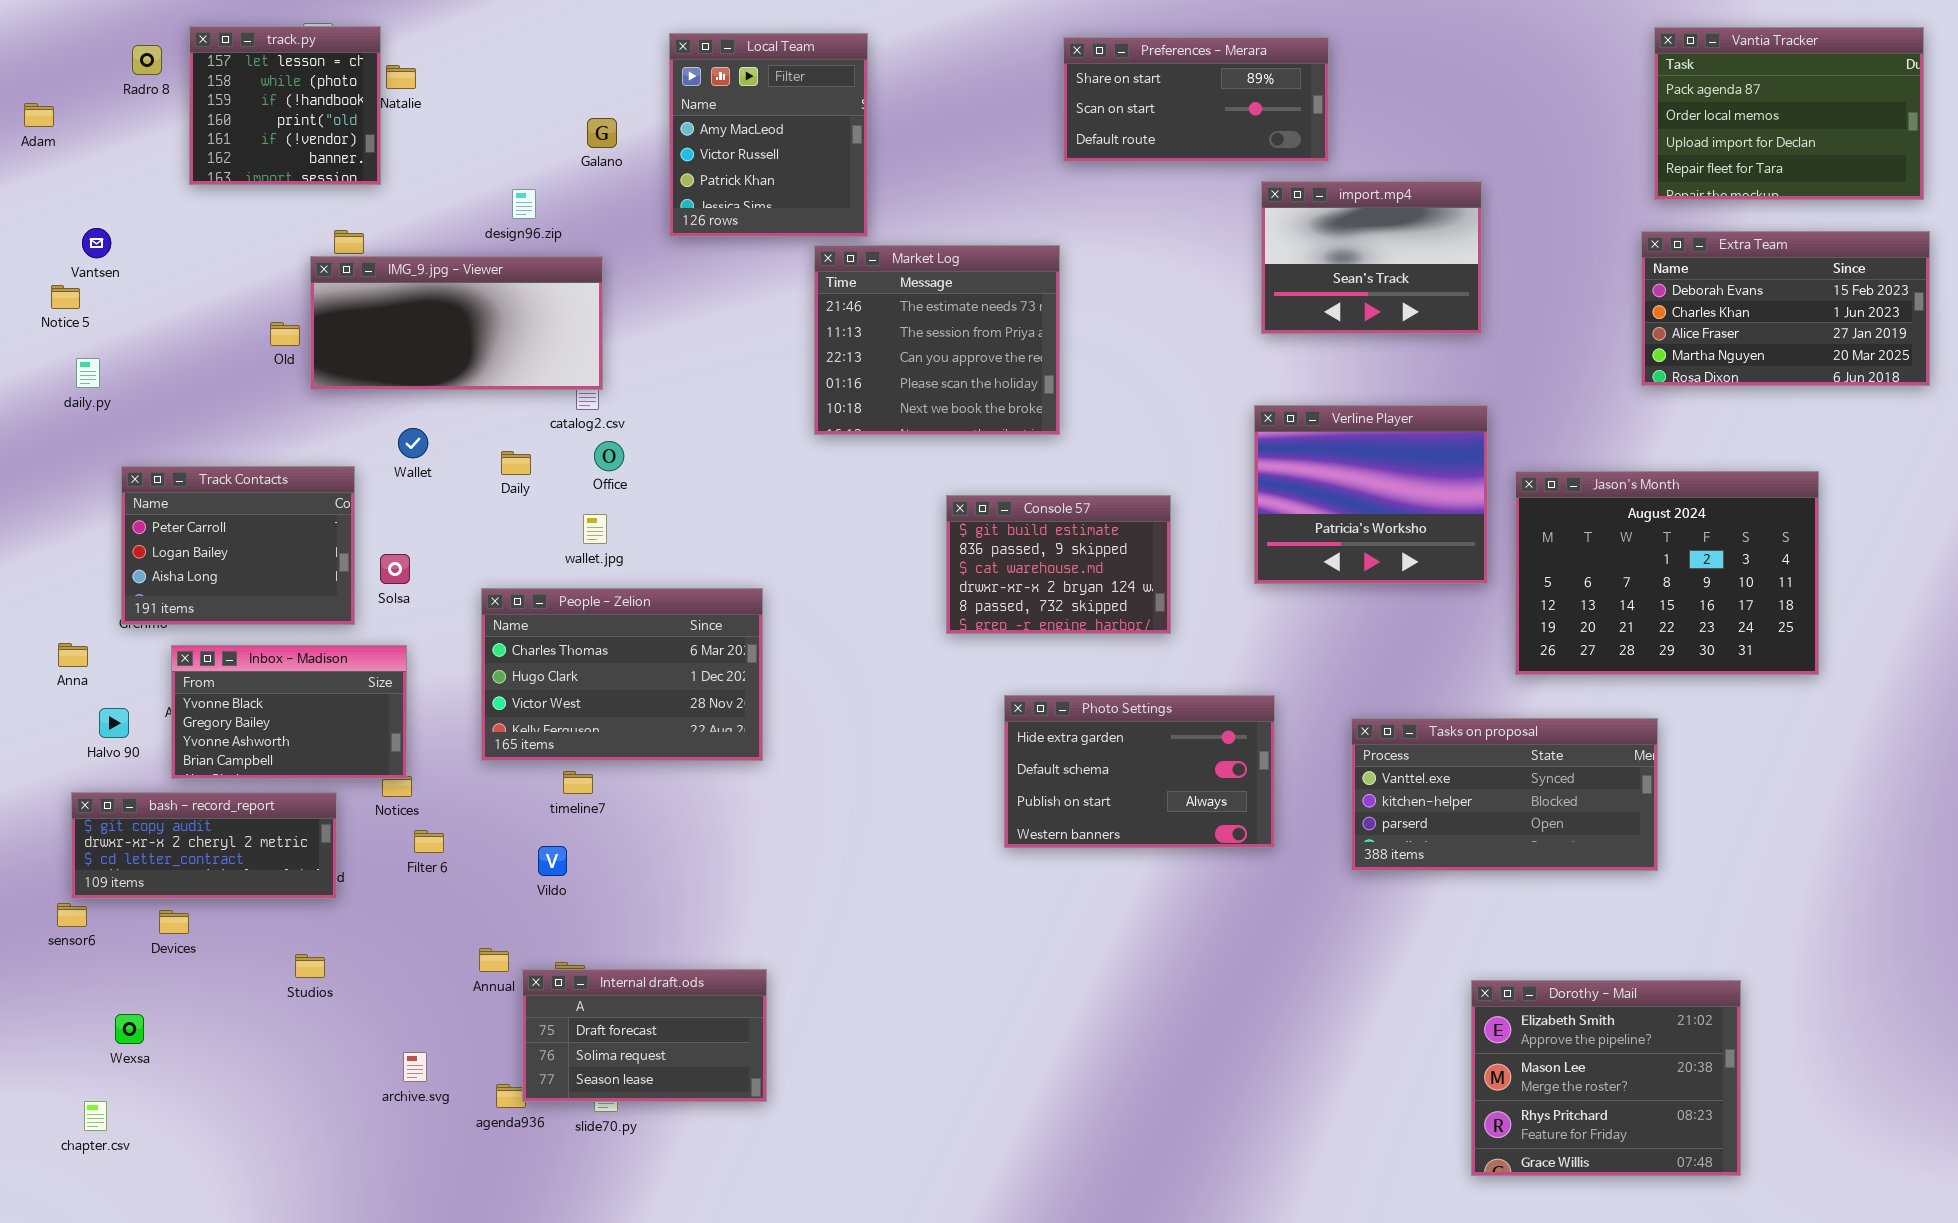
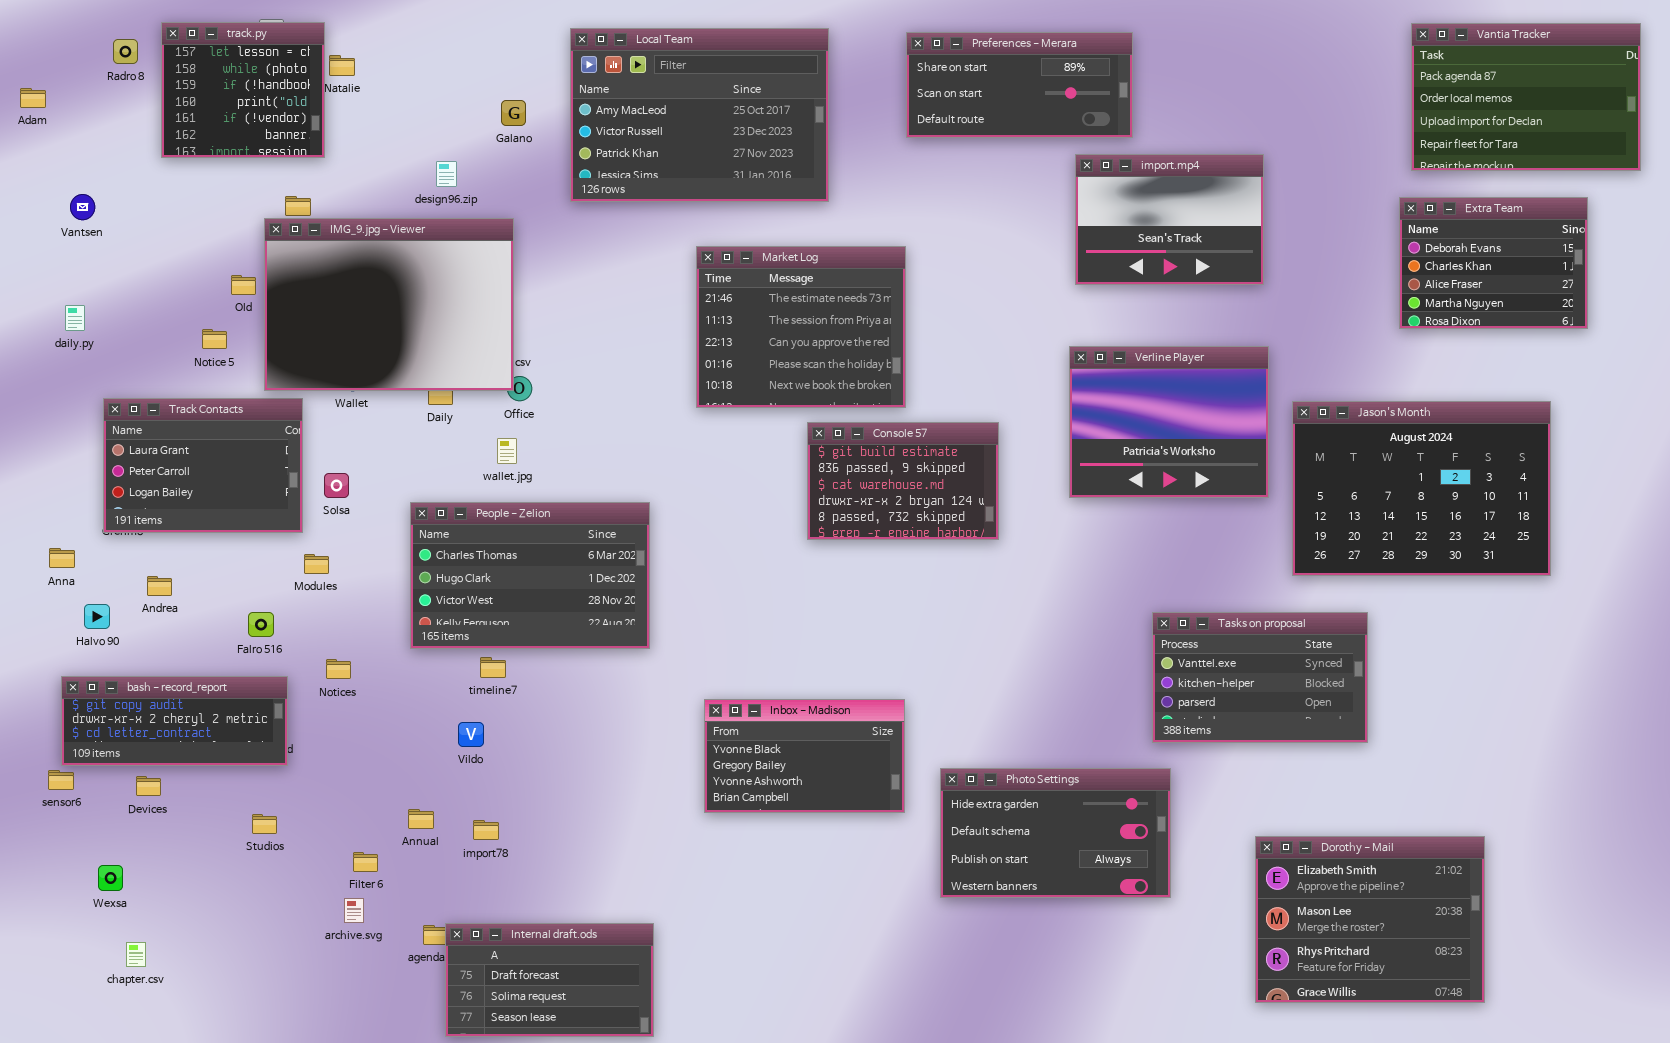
Local Team: [669,33,868,237] -> [570,28,829,202], resized
Extra Team: [1641,231,1930,386] -> [1399,197,1588,329], resized
Market Log: [814,245,1060,435] -> [696,246,906,408], moved
IMG_9.jpg - Viewer: [310,256,603,390] -> [264,218,514,391], resized
Notice 5: [51,285,80,309] -> [202,329,227,349], moved
Track Contacts: [121,466,355,625] -> [103,398,303,533], scrolled up 1 row
Inbox - Madison: [171,645,407,779] -> [704,699,905,813], moved
Photo Settings: [1004,695,1275,848] -> [940,768,1171,898], moved
Tasks on proposal: [1351,718,1658,871] -> [1152,612,1368,743], resized
Filter 6: [414,830,444,853] -> [353,852,378,872], moved
Internal draft.ods: [522,969,767,1102] -> [445,923,654,1037], moved
chapter.csv: [84,1101,107,1131] -> [126,942,146,967], moved

